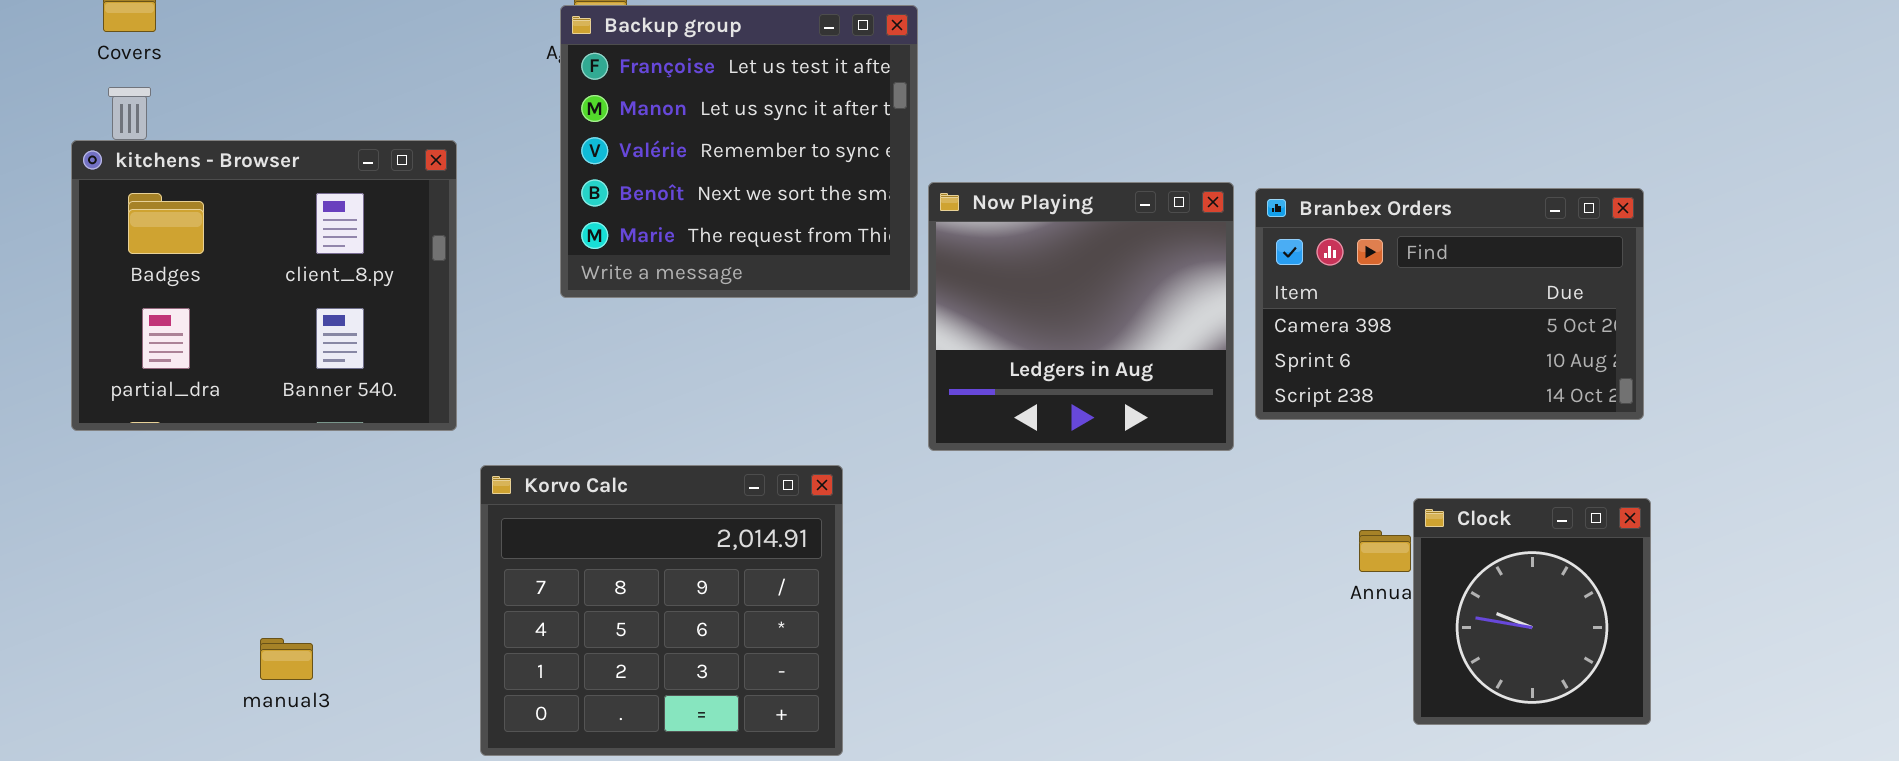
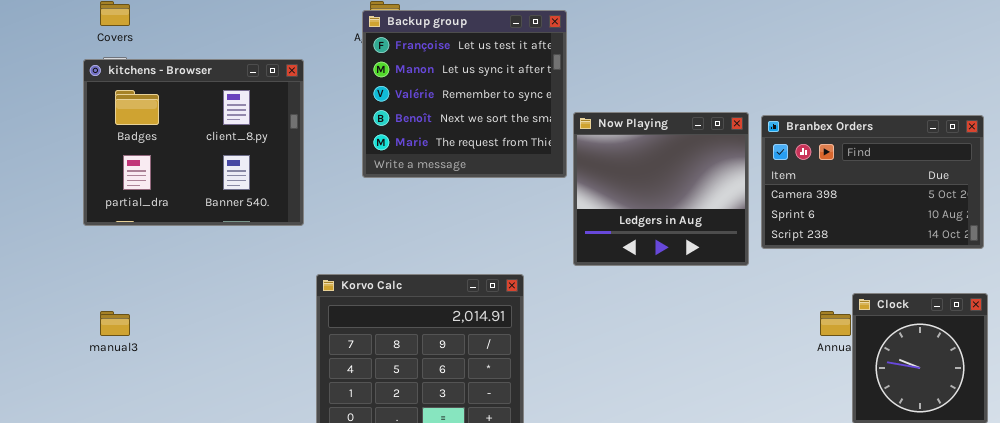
kitchens - Browser: [71,140,457,431] -> [83,59,304,226], moved
manual3: [260,638,313,680] -> [100,311,130,336], moved

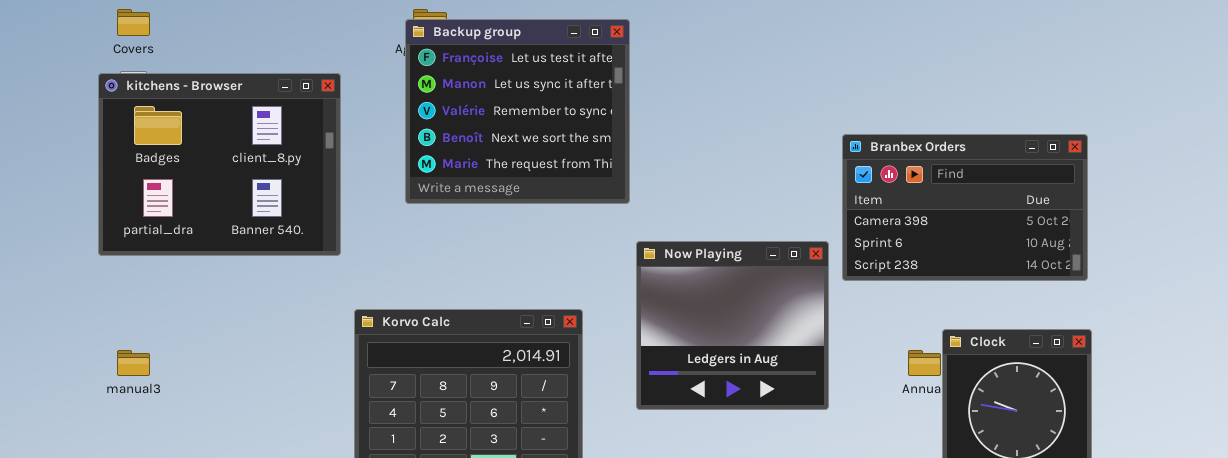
Now Playing: [573,112,749,266] -> [636,241,829,410], moved

